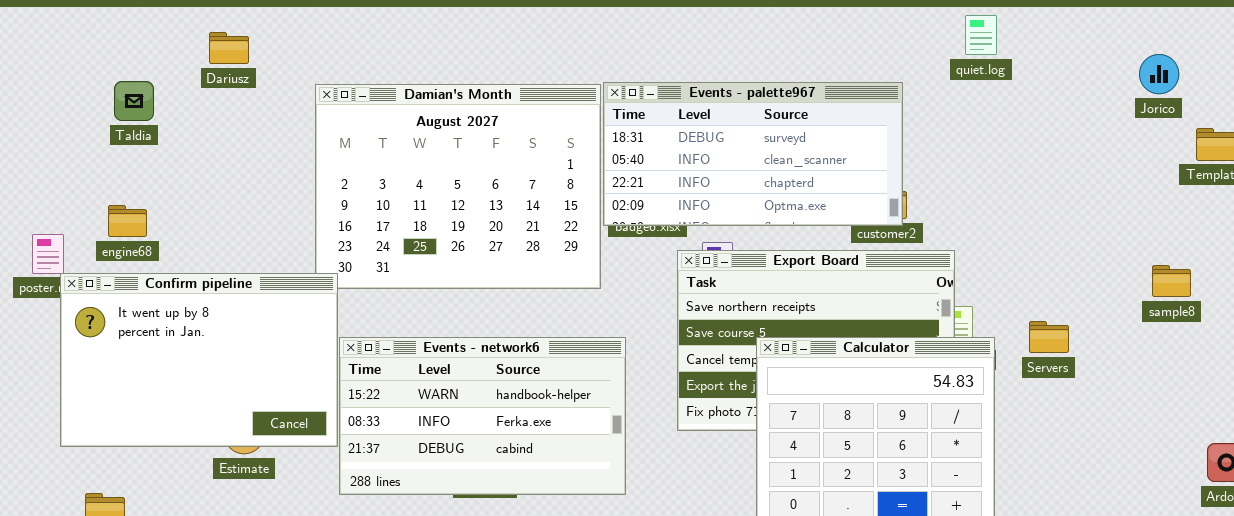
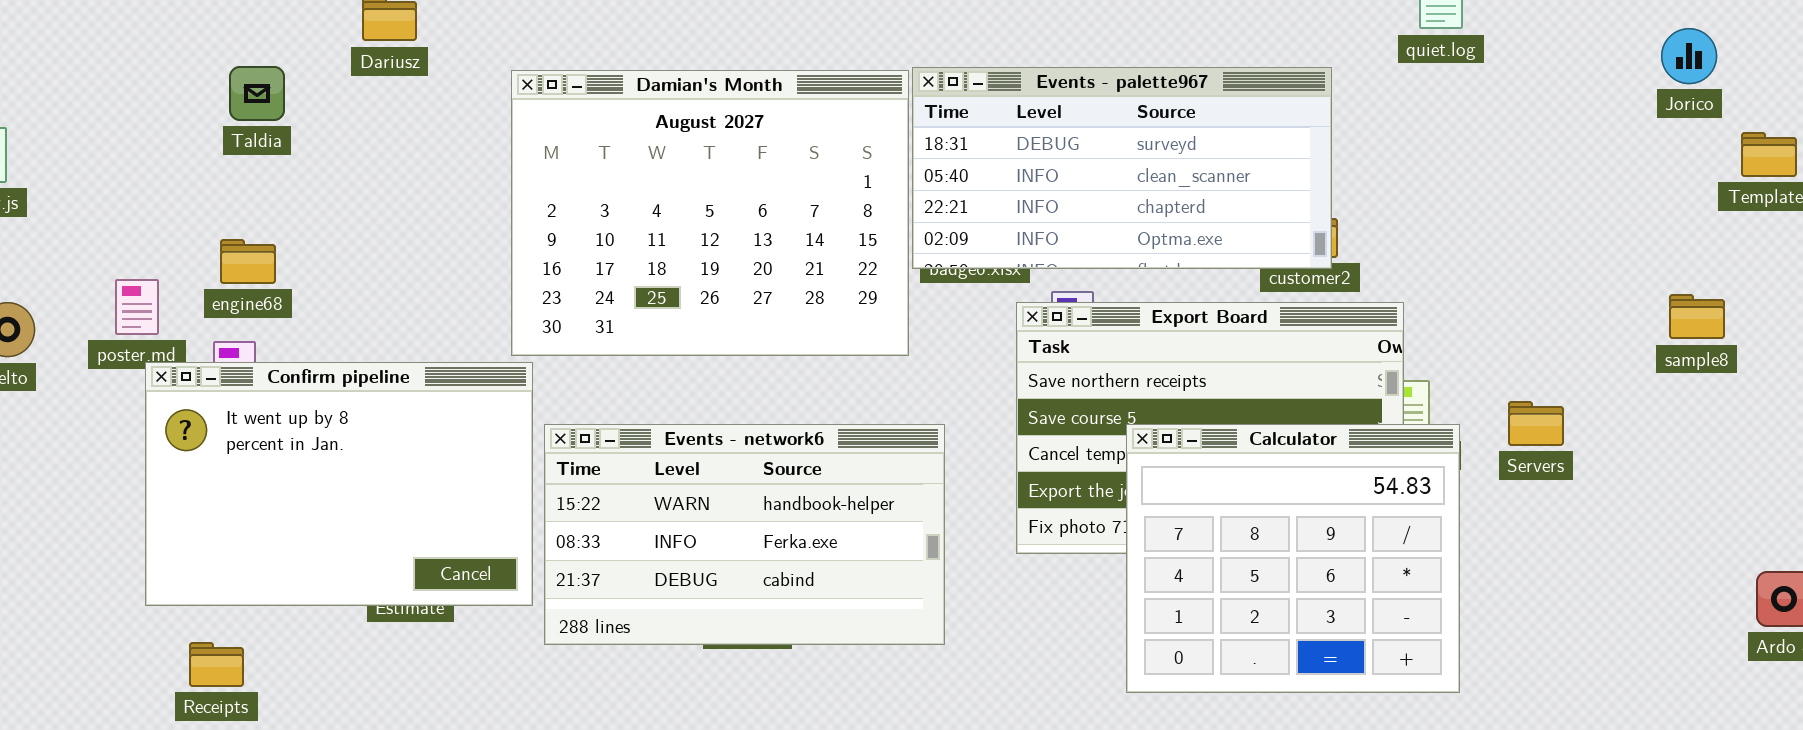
sample8: [1152,265,1191,297] -> [1669,294,1725,339], moved
Confirm pipeline: [60,273,338,447] -> [145,362,533,606], moved

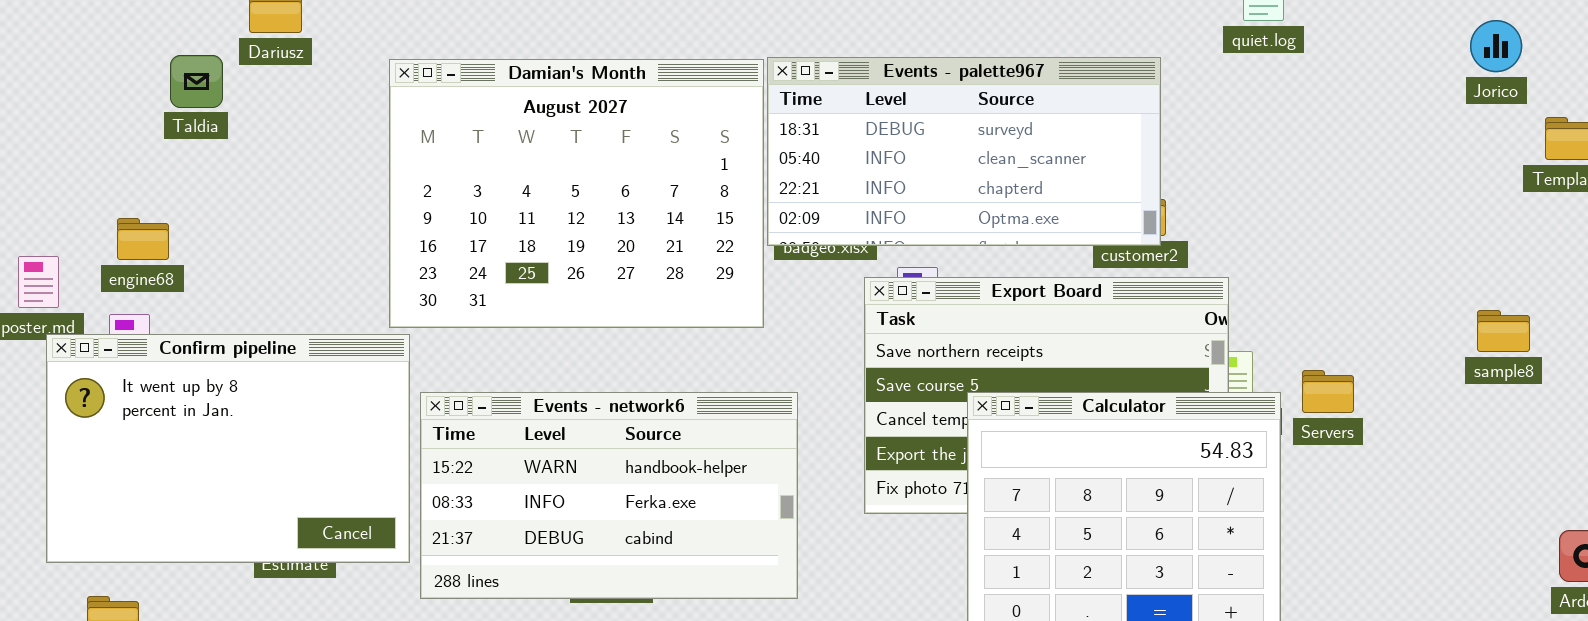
Taldia: [229,66,285,121] -> [170,55,223,108], moved
sample8: [1669,294,1725,339] -> [1477,310,1530,352], moved
Servers: [1508,401,1564,446] -> [1302,370,1354,413], moved

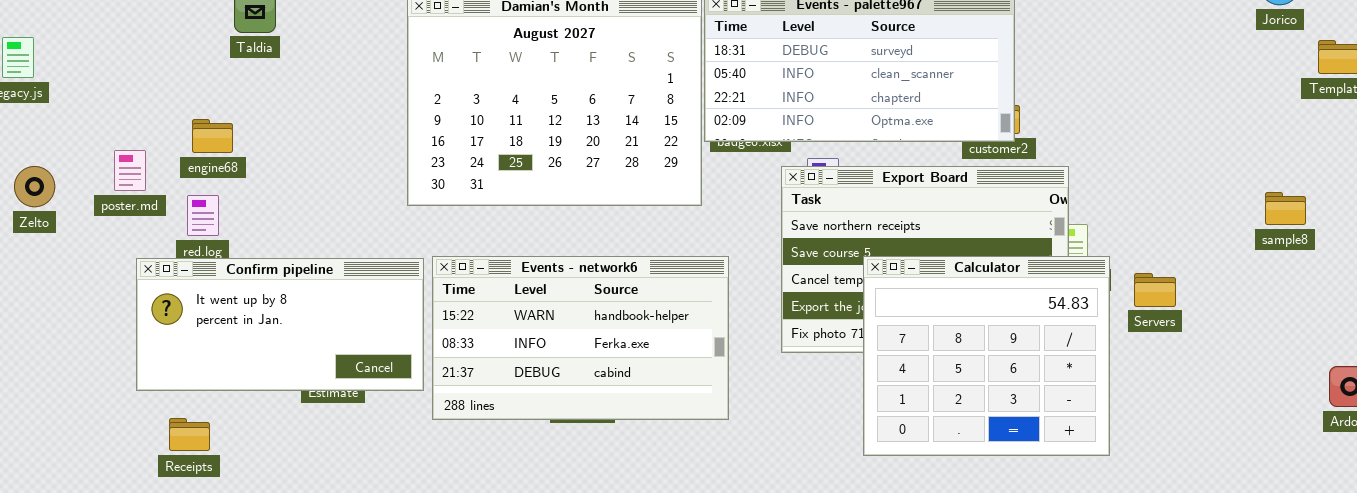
Confirm pipeline: [46,334,410,563] -> [136,258,424,391], resized
Servers: [1302,370,1354,413] -> [1134,273,1176,307], moved

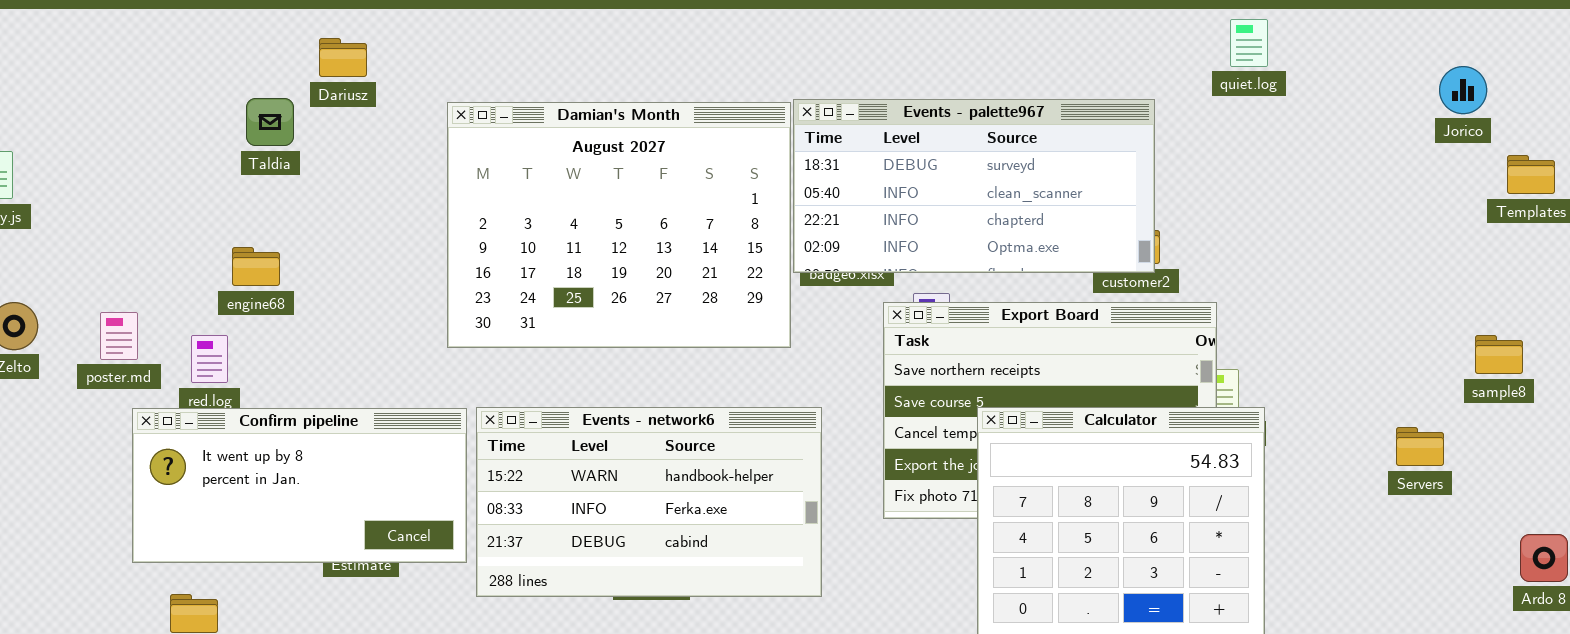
engine68: [192,119,233,153] -> [232,247,280,286], moved
poster.md: [114,150,146,191] -> [100,312,138,360], moved
sample8: [1265,192,1306,225] -> [1475,335,1523,374], moved
Servers: [1134,273,1176,307] -> [1396,427,1444,466], moved

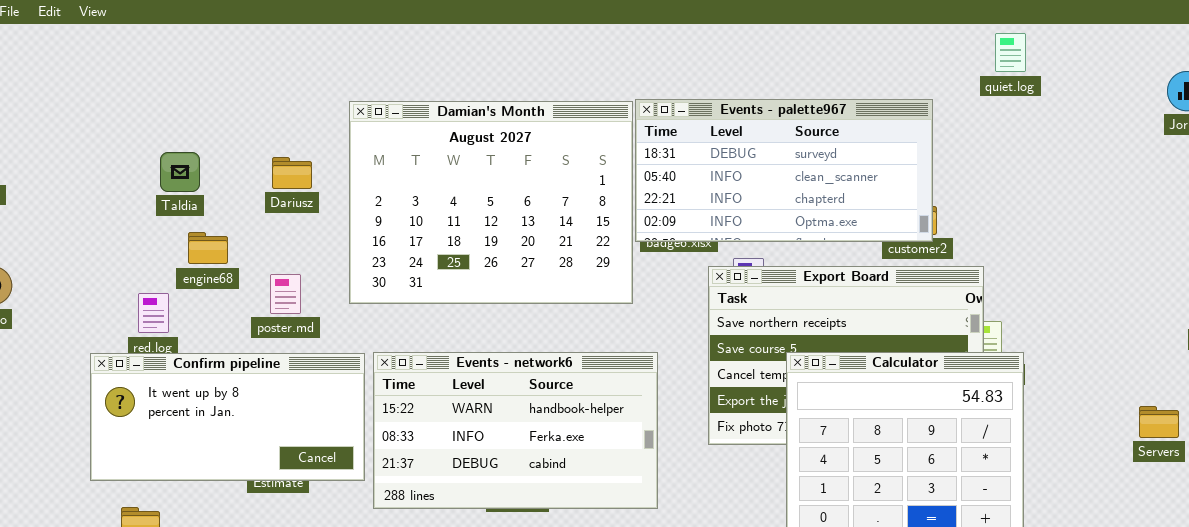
Dariusz: [319,38,367,77] -> [272,157,312,189], moved
Taldia: [246,98,294,146] -> [160,152,200,192], moved
engine68: [232,247,280,286] -> [188,232,228,264], moved
poster.md: [100,312,138,360] -> [270,274,301,314], moved
Servers: [1396,427,1444,466] -> [1139,406,1179,438], moved

